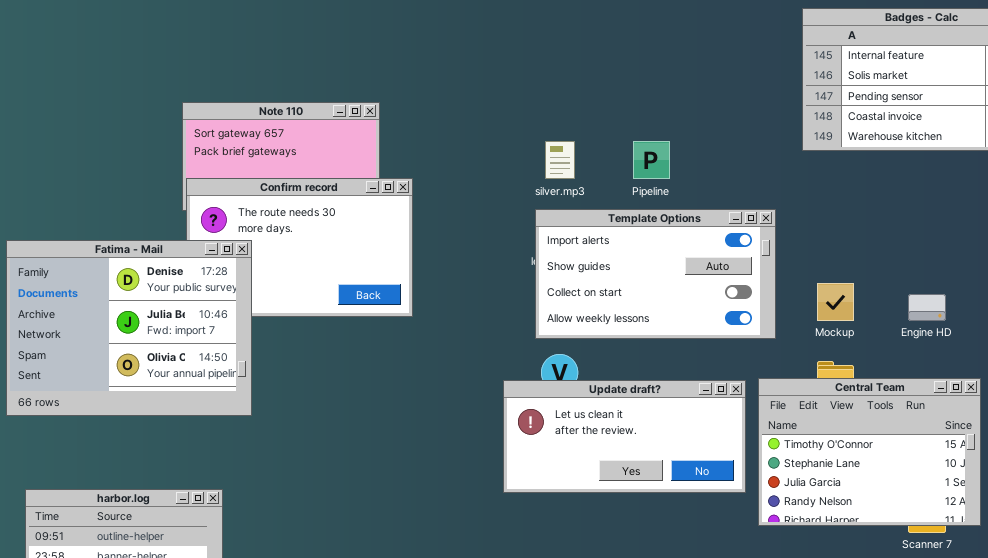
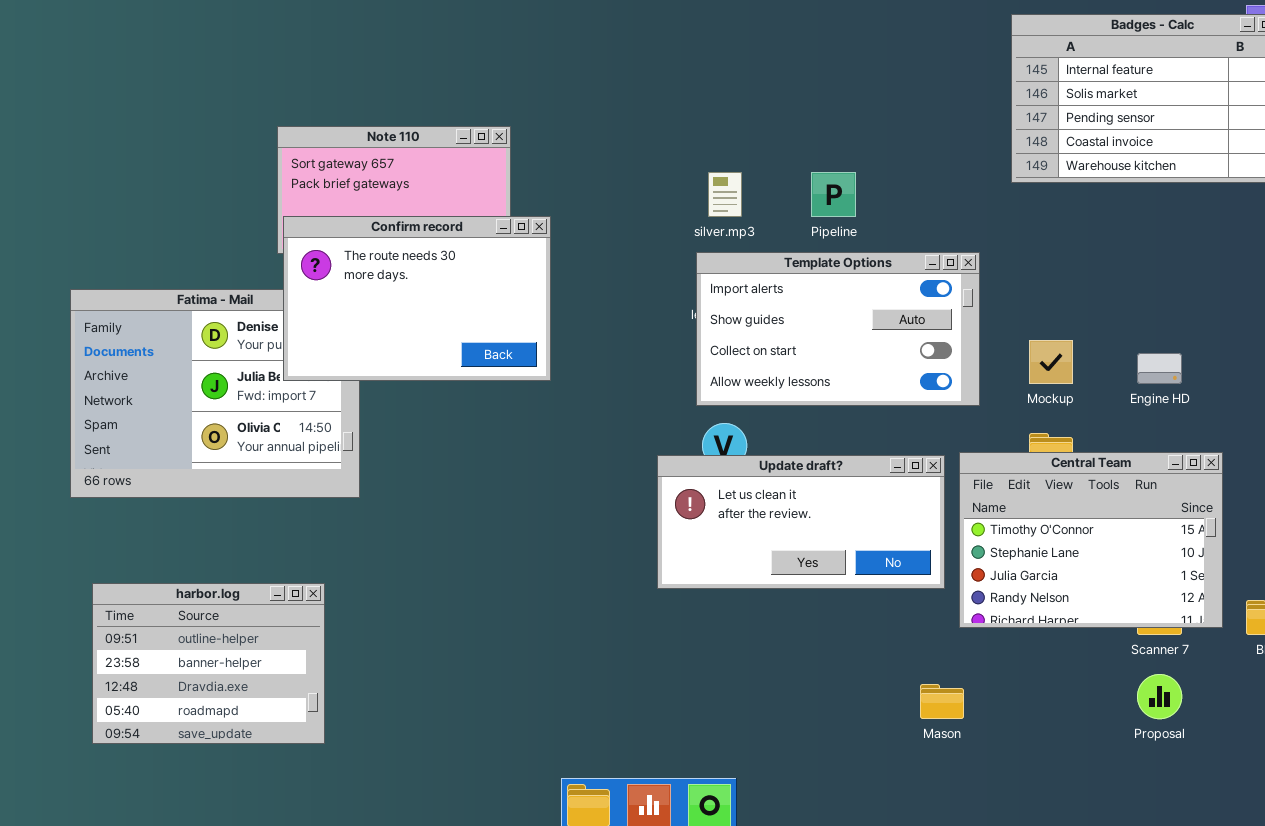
Confirm record: [186,178,413,317] -> [283,216,551,381], raised

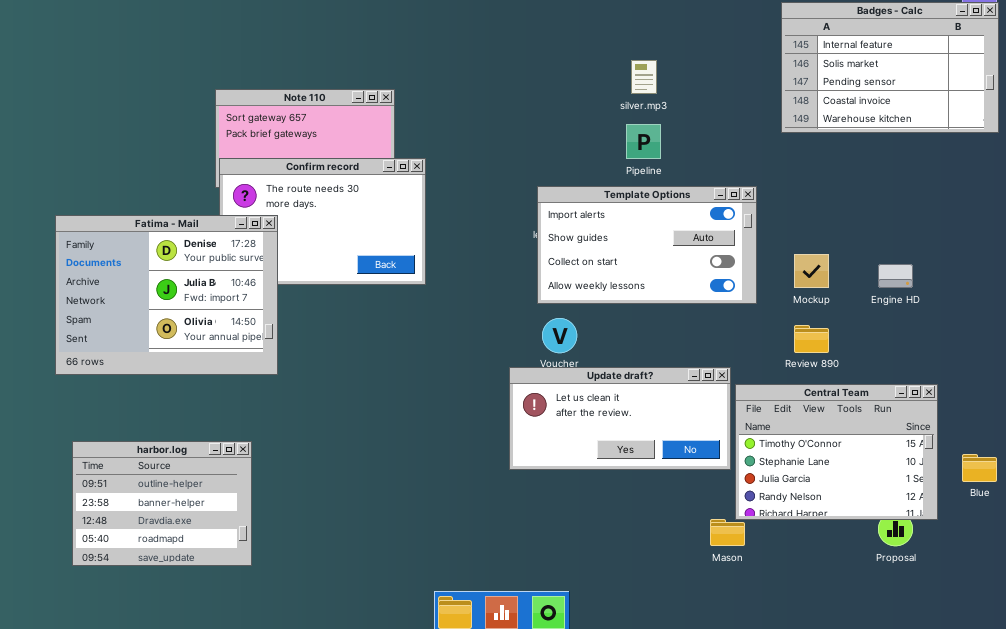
silver.mp3: [708,172,742,217] -> [631,60,657,94], moved
Fatima - Mail: [70,289,360,498] -> [55,215,278,375], raised
Central Team: [959,452,1223,628] -> [735,384,938,520], moved
Update draft?: [657,455,945,589] -> [509,367,731,470], moved

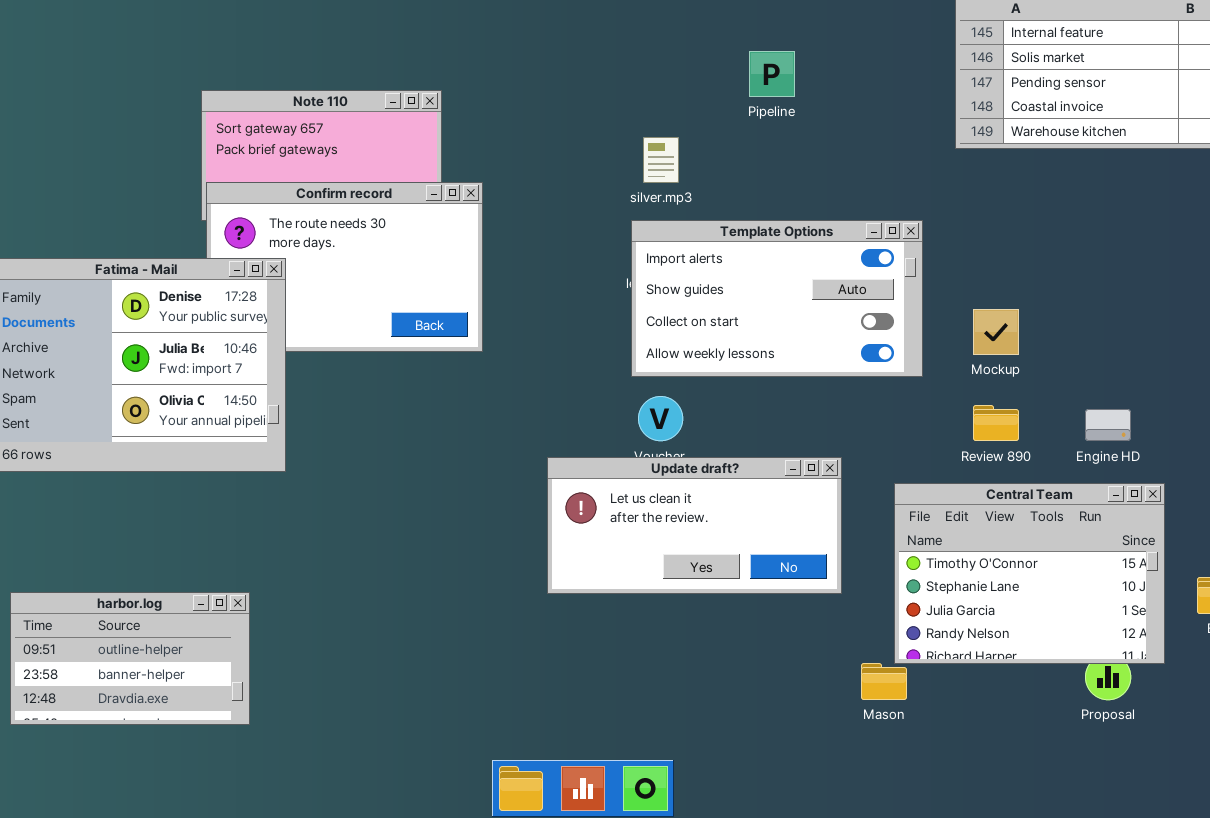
silver.mp3: [631,60,657,94] -> [643,137,679,183], moved
Pipeline: [626,124,661,159] -> [749,51,795,97], moved
Engine HD: [878,264,913,288] -> [1085,409,1131,441], moved
Update draft?: [509,367,731,470] -> [547,457,842,594], moved
harbor.log: [72,441,252,566] -> [10,592,250,725], resized

